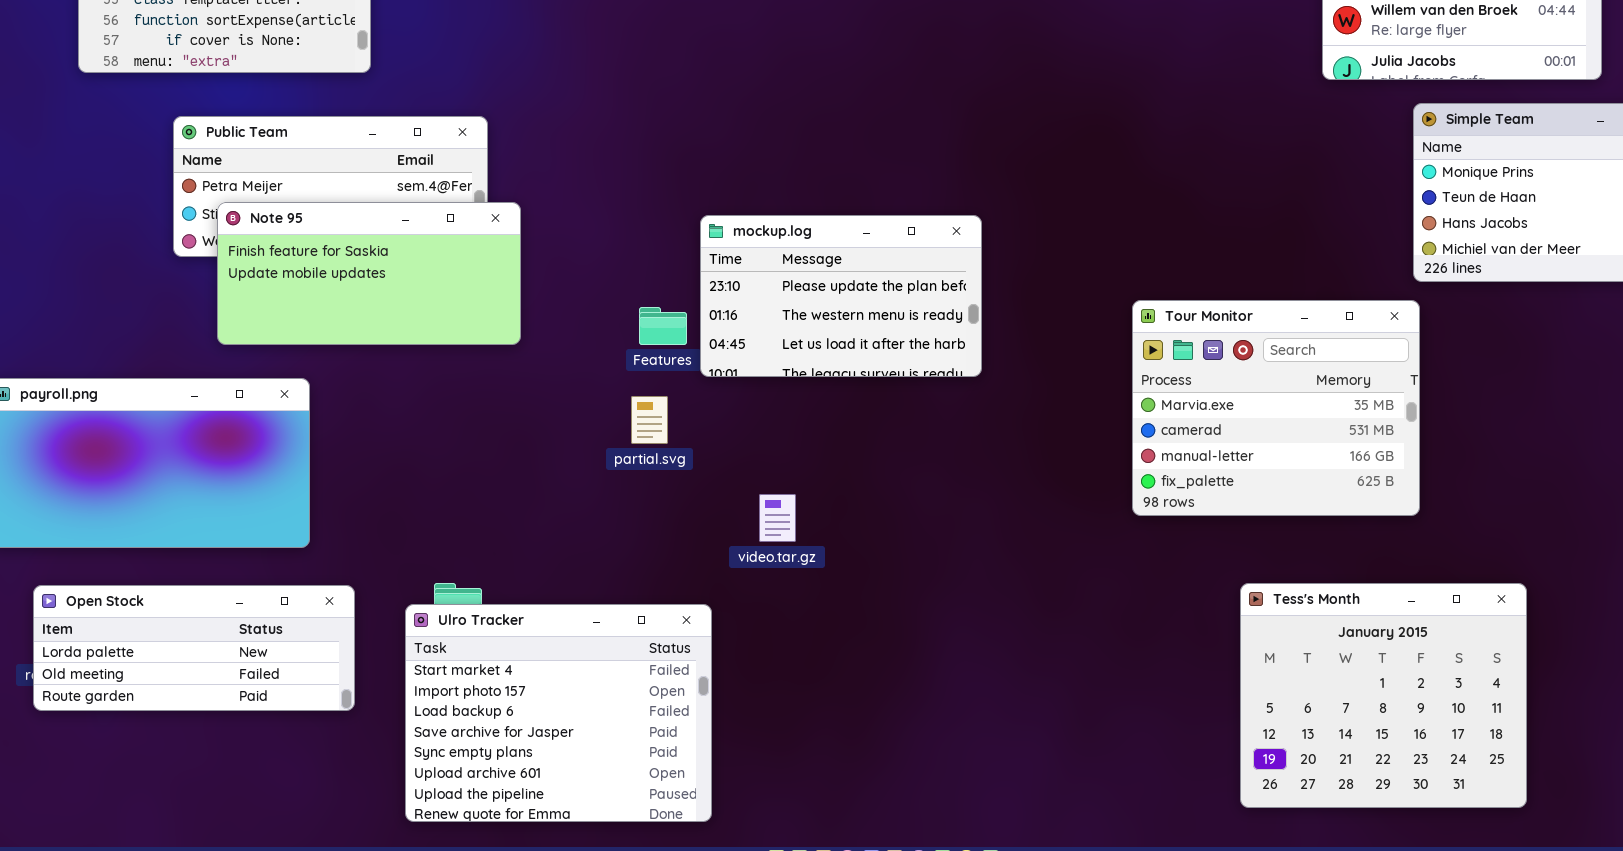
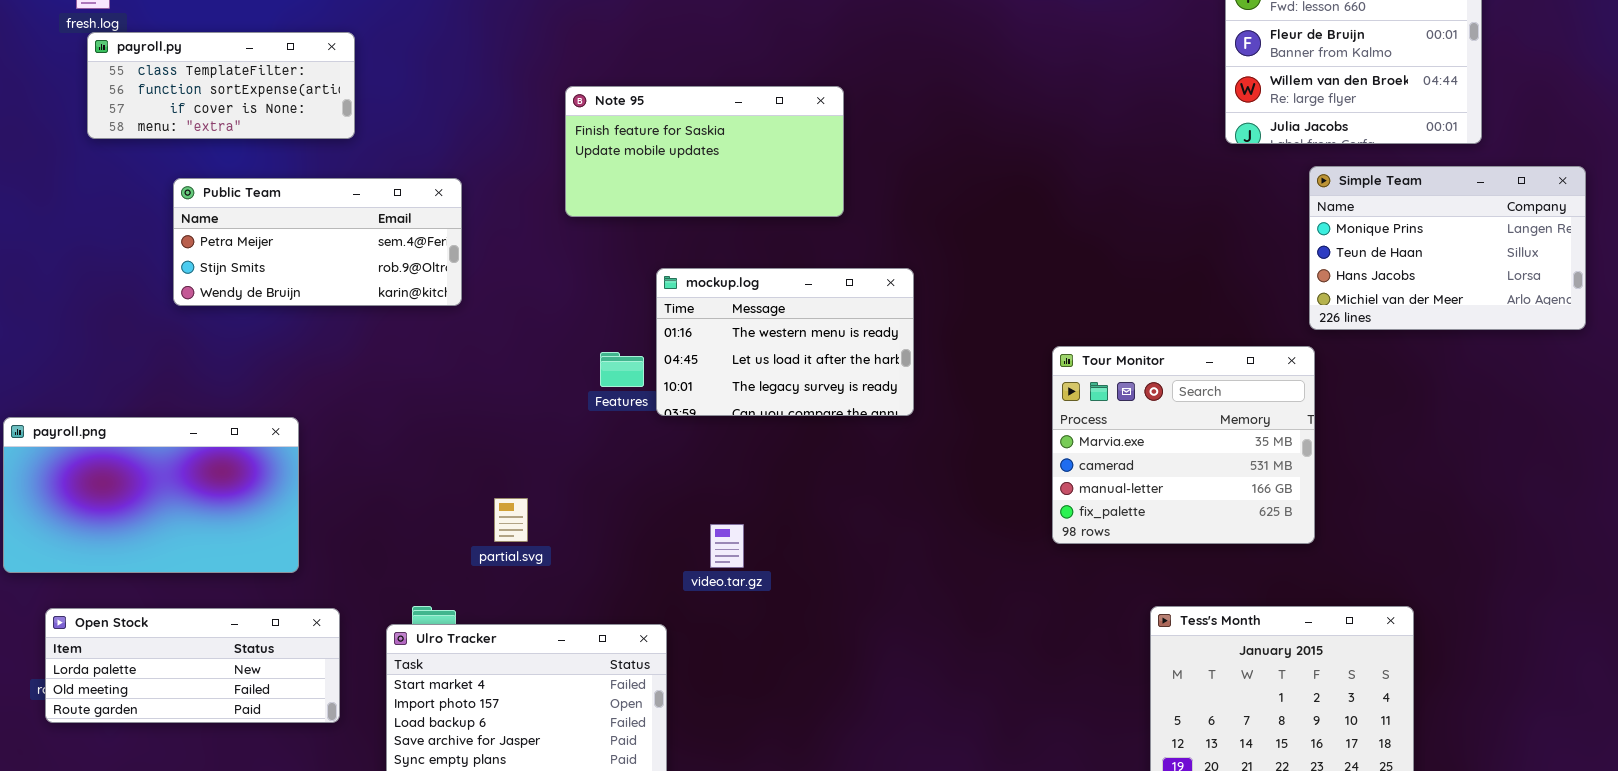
Note 95: [217,202,521,345] -> [565,86,844,217], moved
mockup.log: [700,215,982,377] -> [656,268,914,416], scrolled down 1 row
partial.svg: [631,396,668,444] -> [494,498,528,542], moved

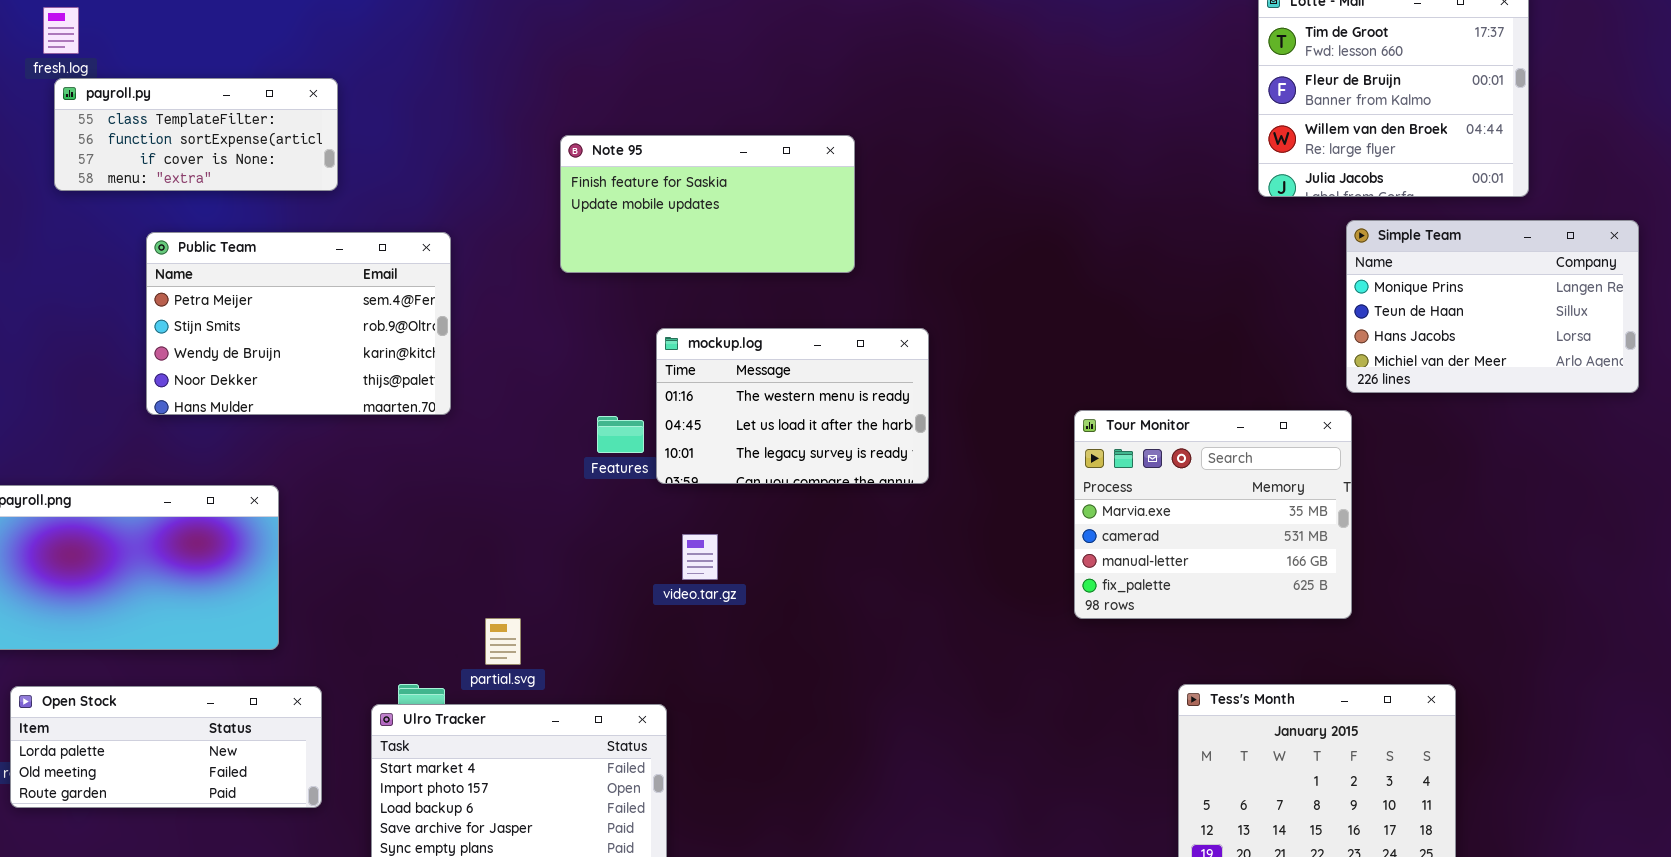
Public Team: [173,178,462,306] -> [146,232,451,415], resized
partial.svg: [494,498,528,542] -> [485,618,521,665], moved
video.tar.gz: [710,524,744,568] -> [682,534,718,580], moved

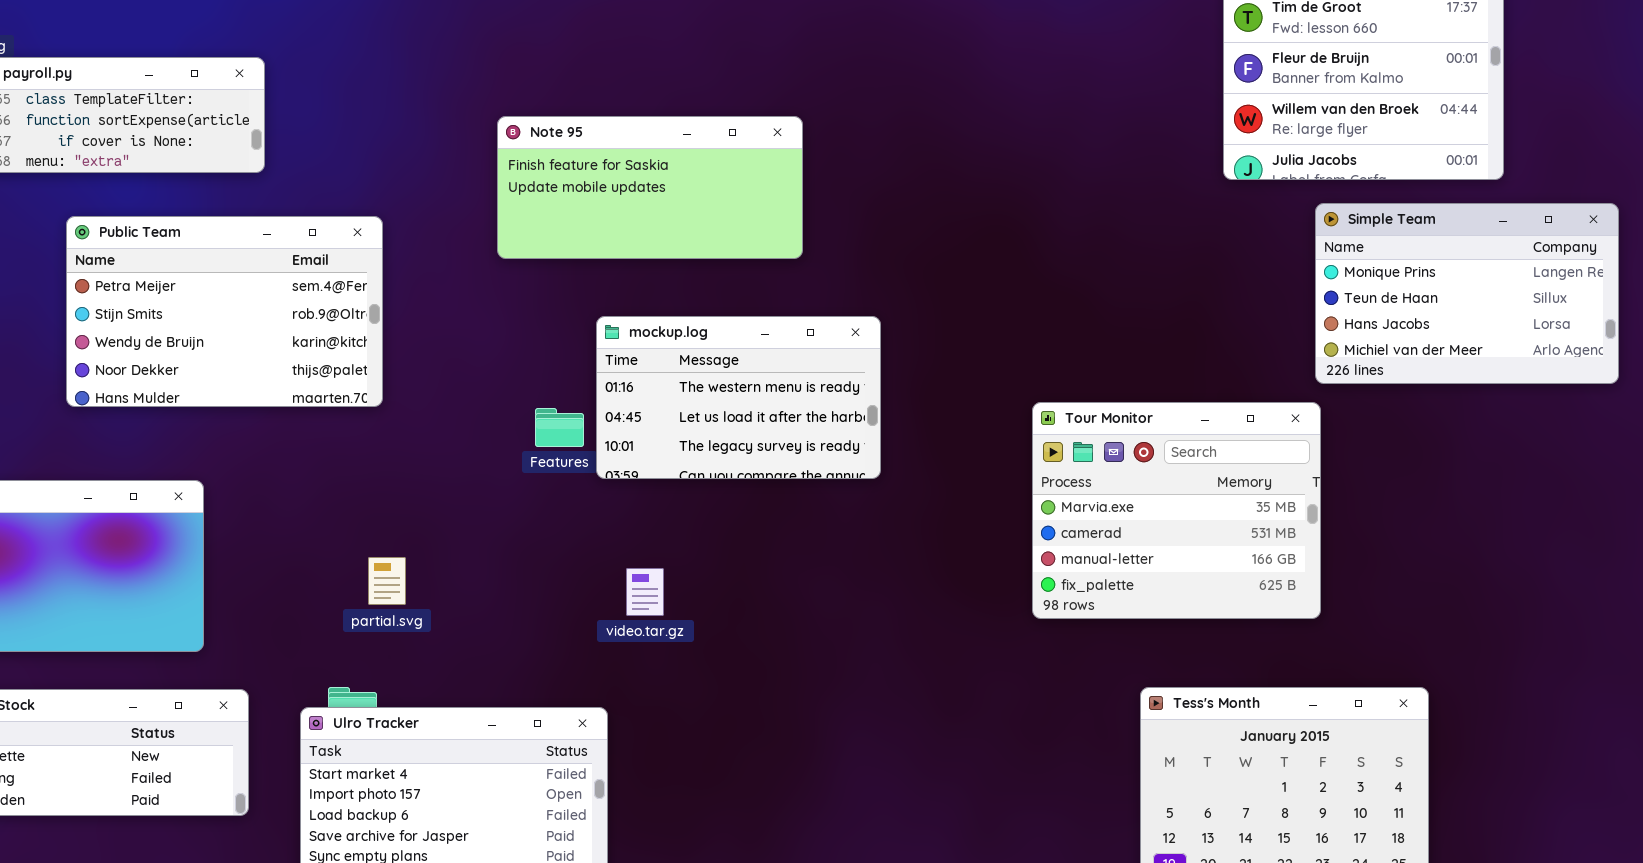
video.tar.gz: [682,534,718,580] -> [626,568,664,616], moved
partial.svg: [485,618,521,665] -> [368,557,406,605], moved

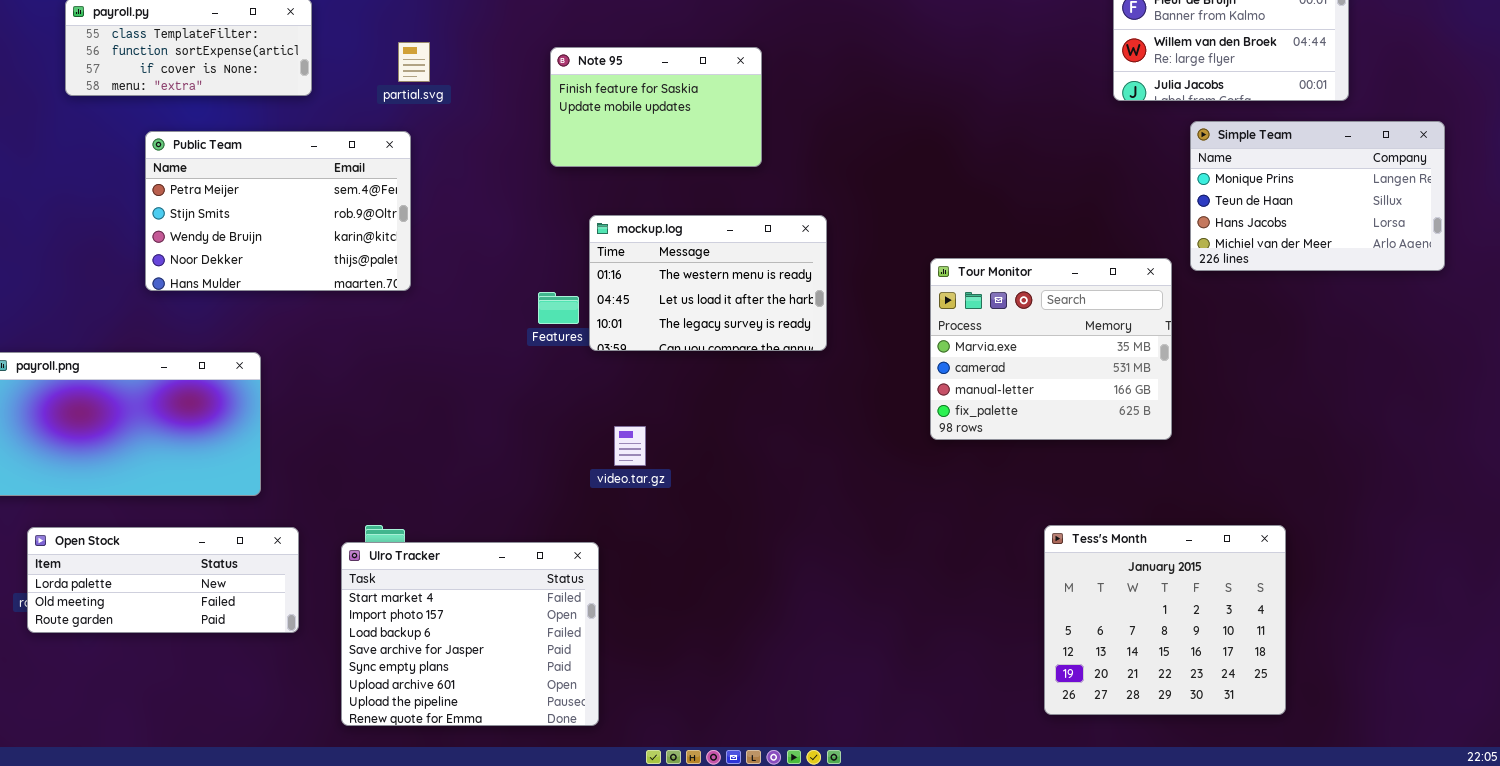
Note 95: [497,116,803,259] -> [550,47,762,167], resized
Tour Monitor: [1032,402,1321,619] -> [930,258,1172,440], moved
partial.svg: [368,557,406,605] -> [398,42,430,82], moved

